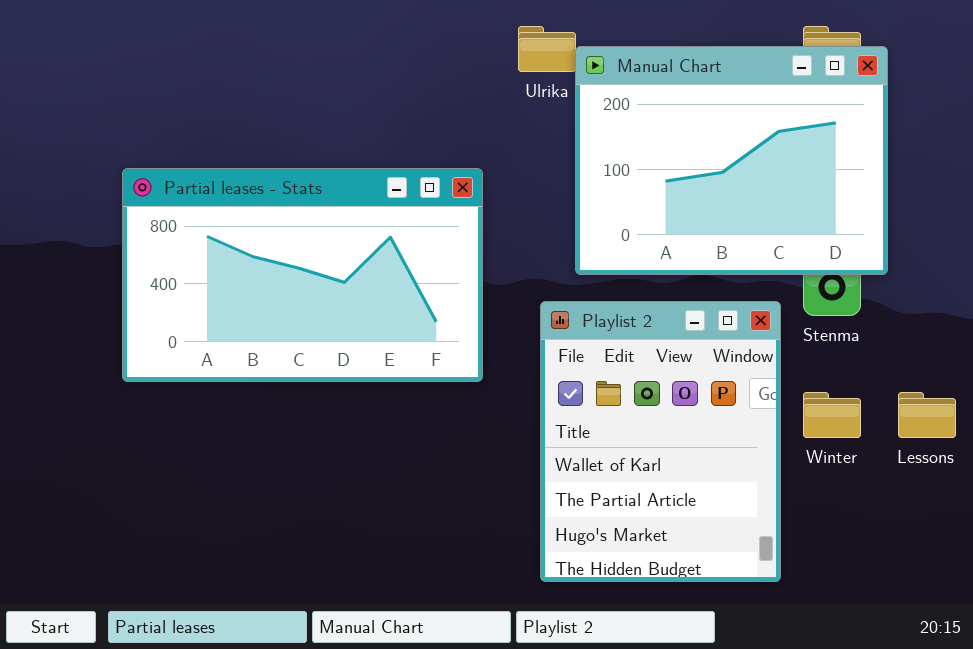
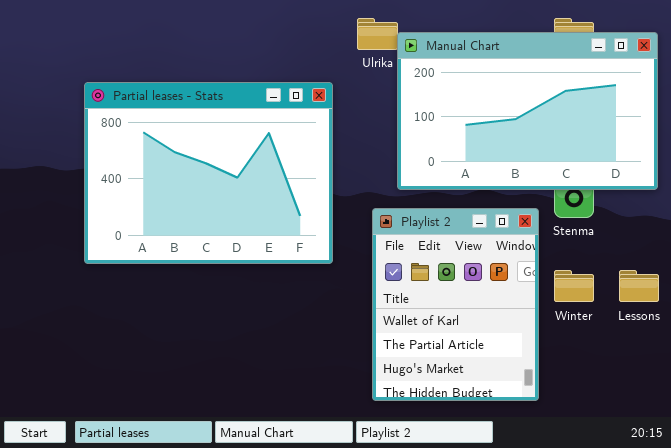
Manual Chart: [575,46,888,275] -> [397,32,658,190], resized
Partial leases - Stats: [122,168,483,382] -> [84,82,333,264], resized

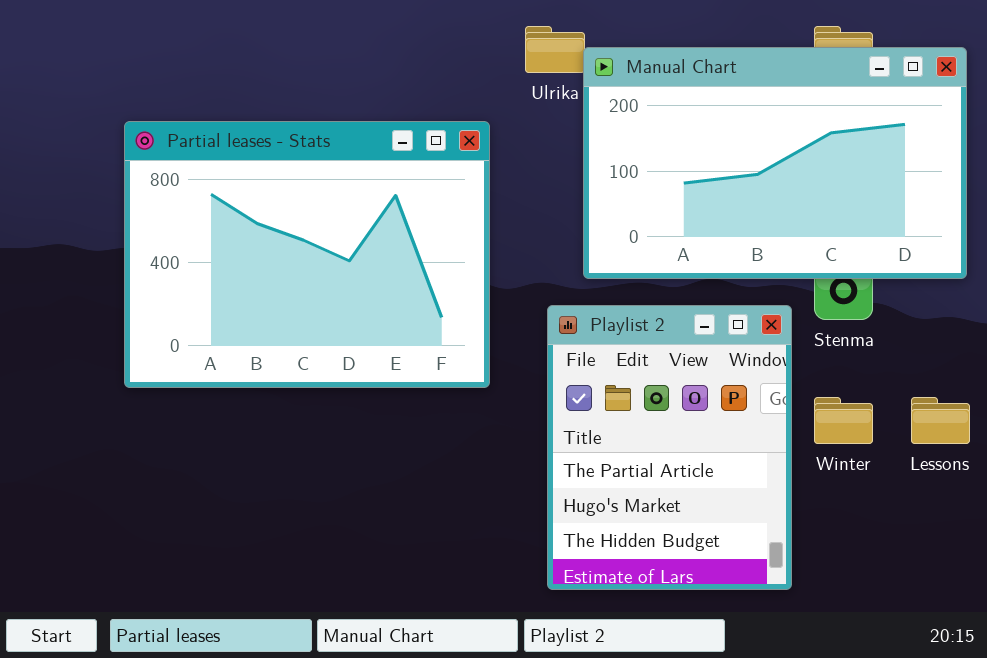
Playlist 2: [372,208,539,401] -> [547,305,792,590], scrolled down 1 row

